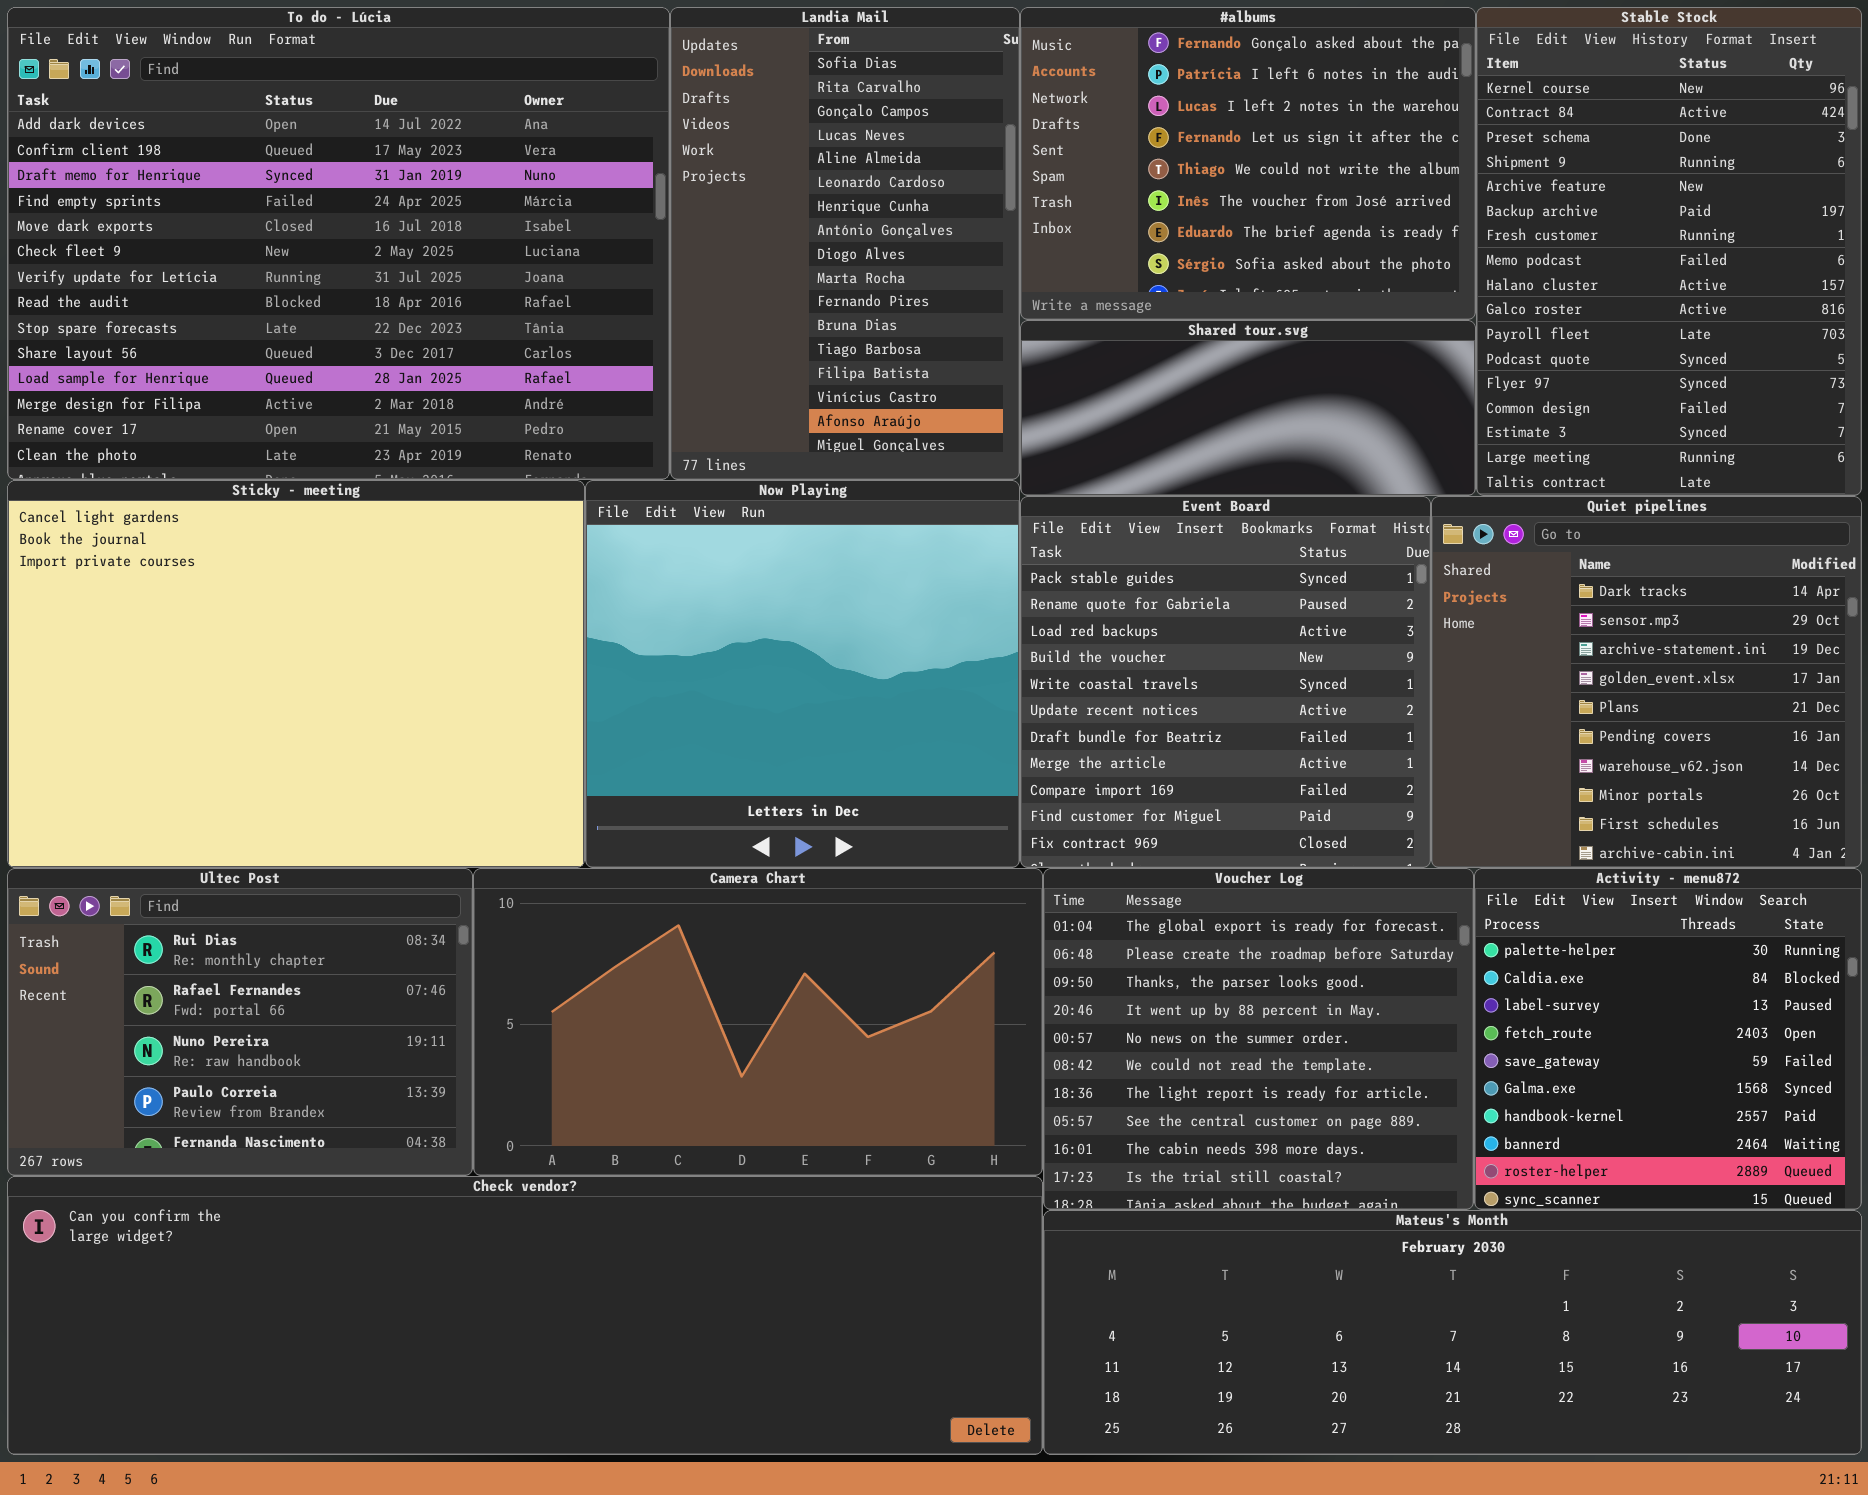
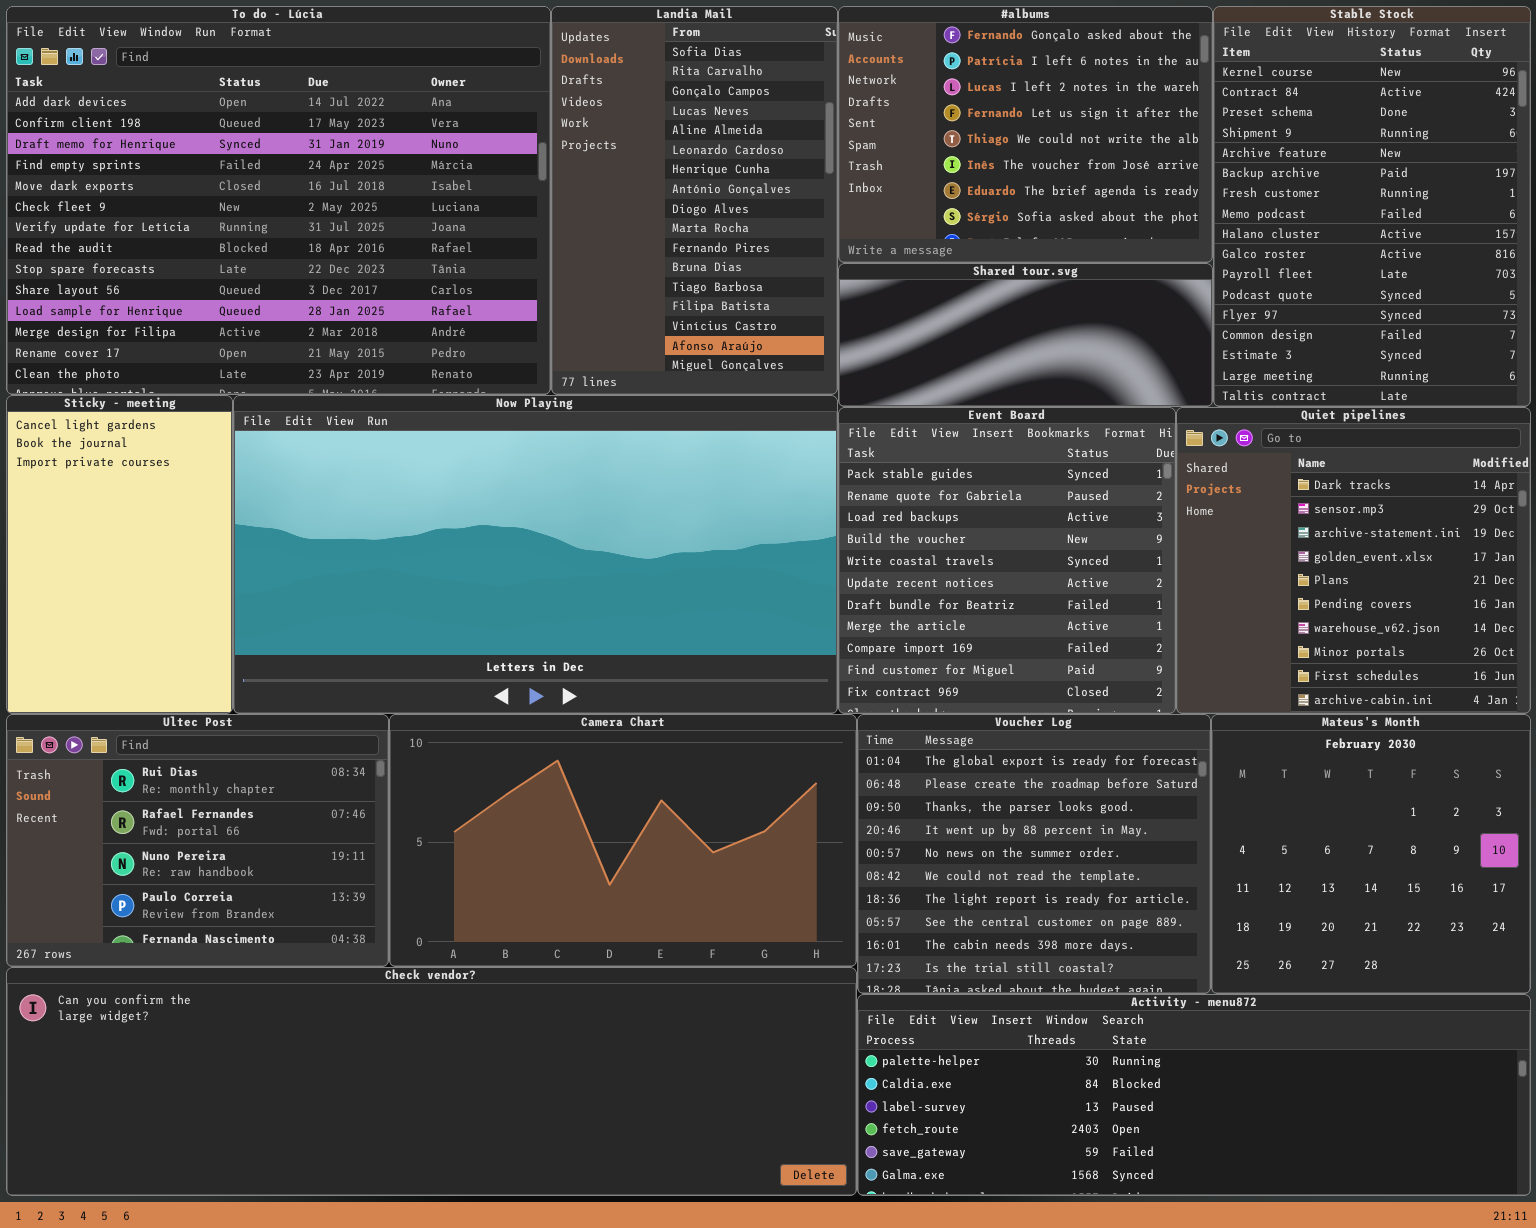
Sticky - meeting: [7,480,585,868] -> [6,395,233,714], resized
Now Playing: [585,480,1020,868] -> [233,395,838,714], resized
Activity - menu872: [1474,868,1862,1210] -> [857,994,1531,1196], moved, resized
Mateus's Month: [1043,1210,1862,1455] -> [1211,714,1531,994], moved, resized

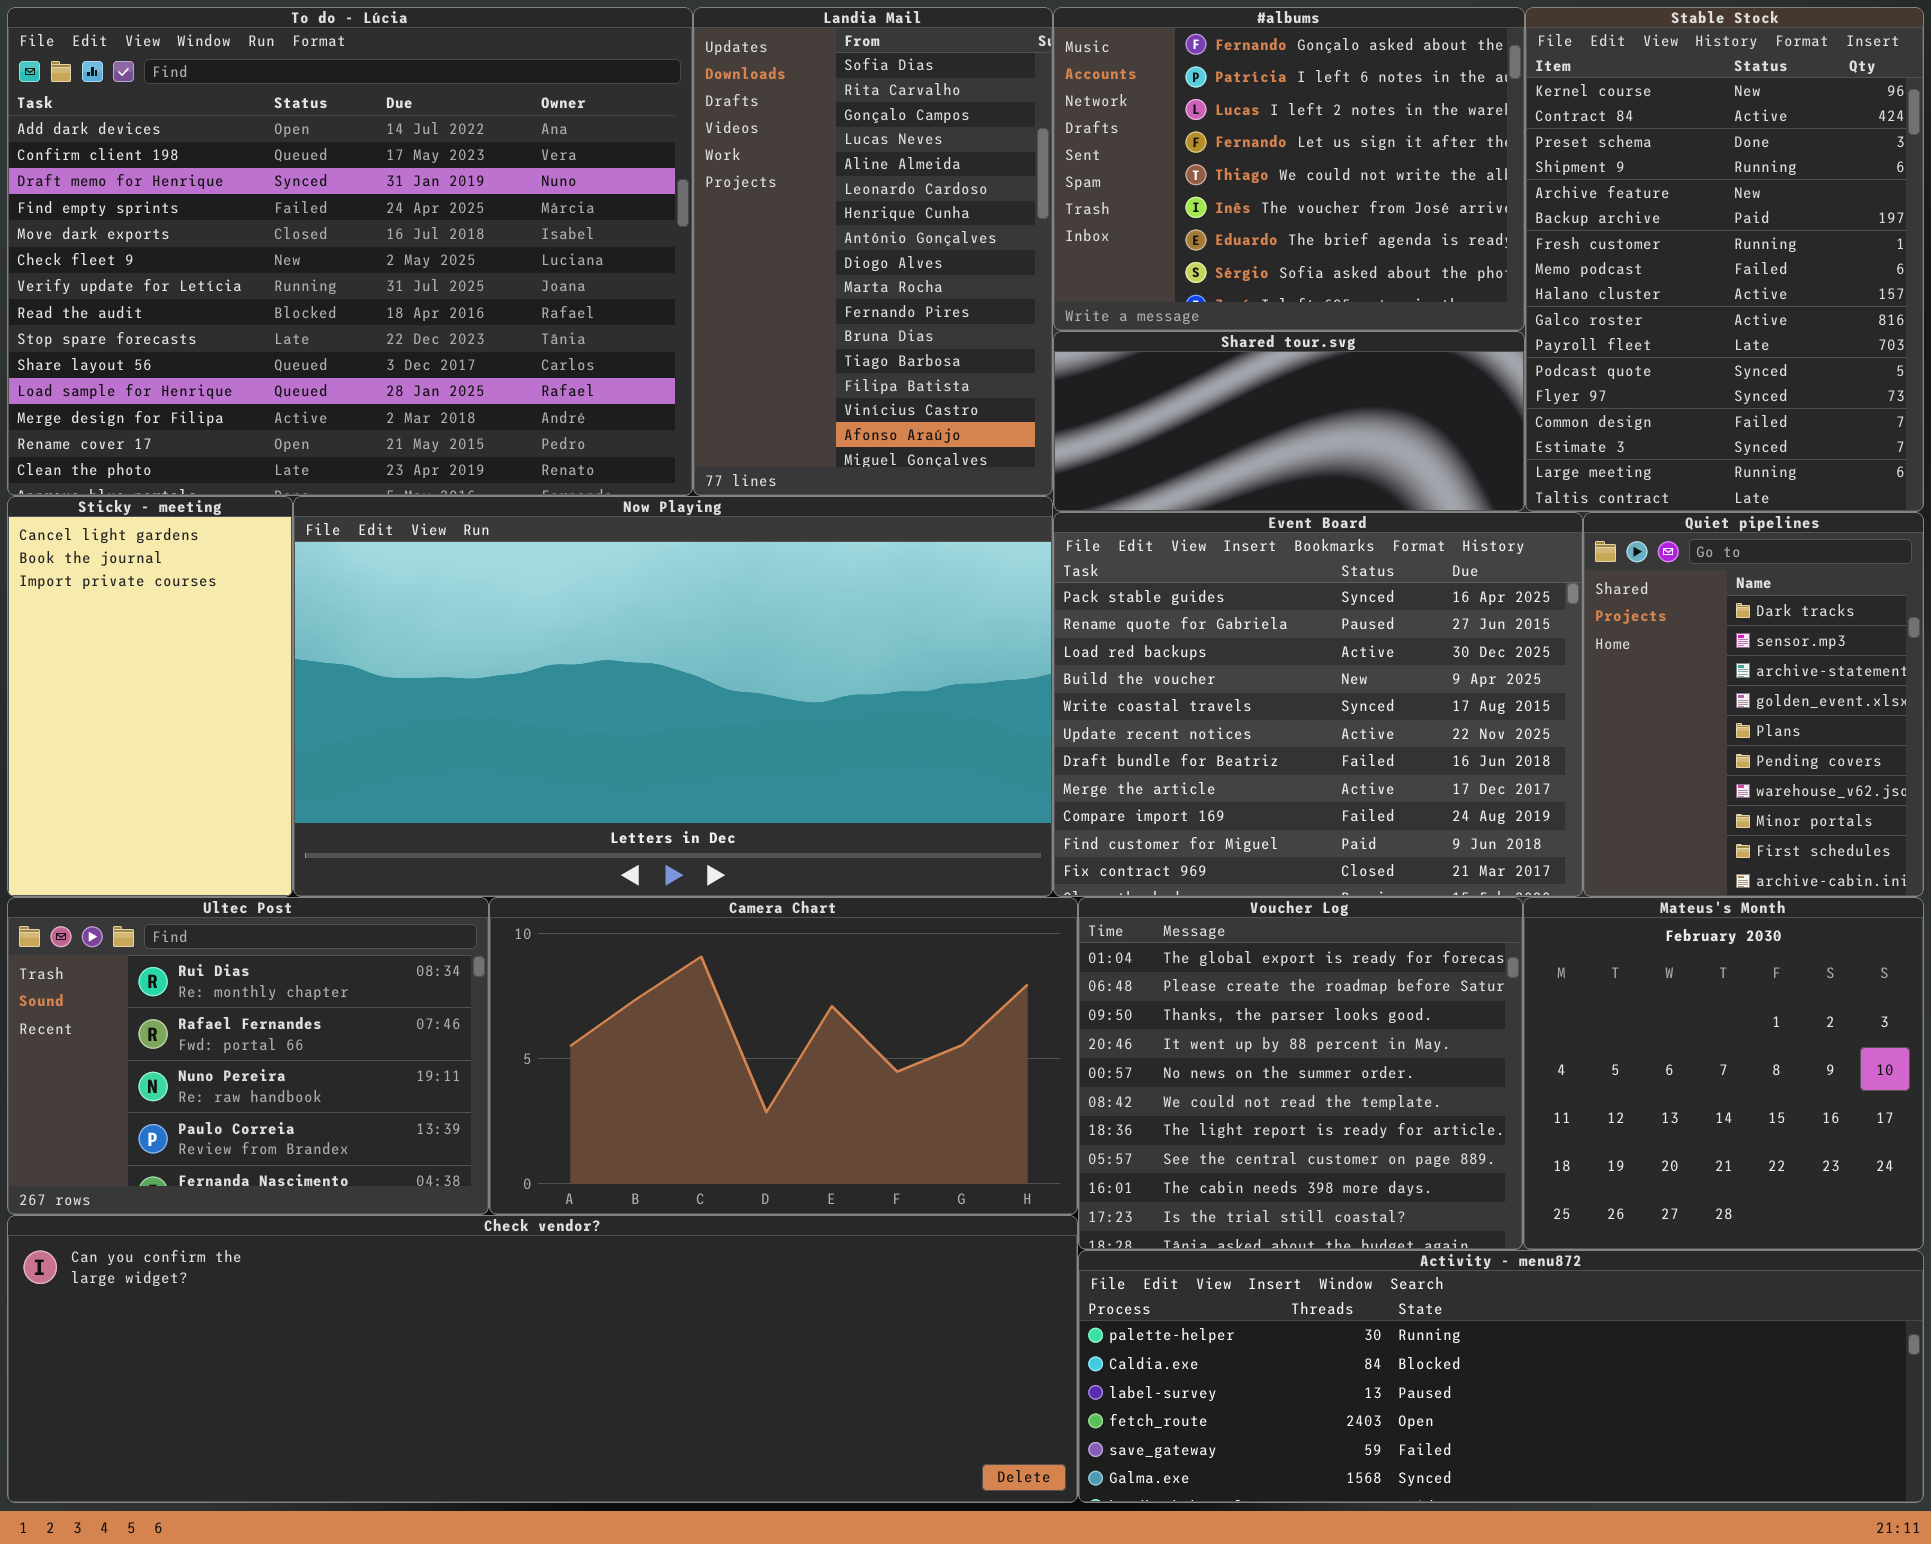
Event Board: [838,407,1176,714] -> [1053,512,1583,897], resized
Quiet pipelines: [1176,407,1531,714] -> [1583,512,1924,897], resized

